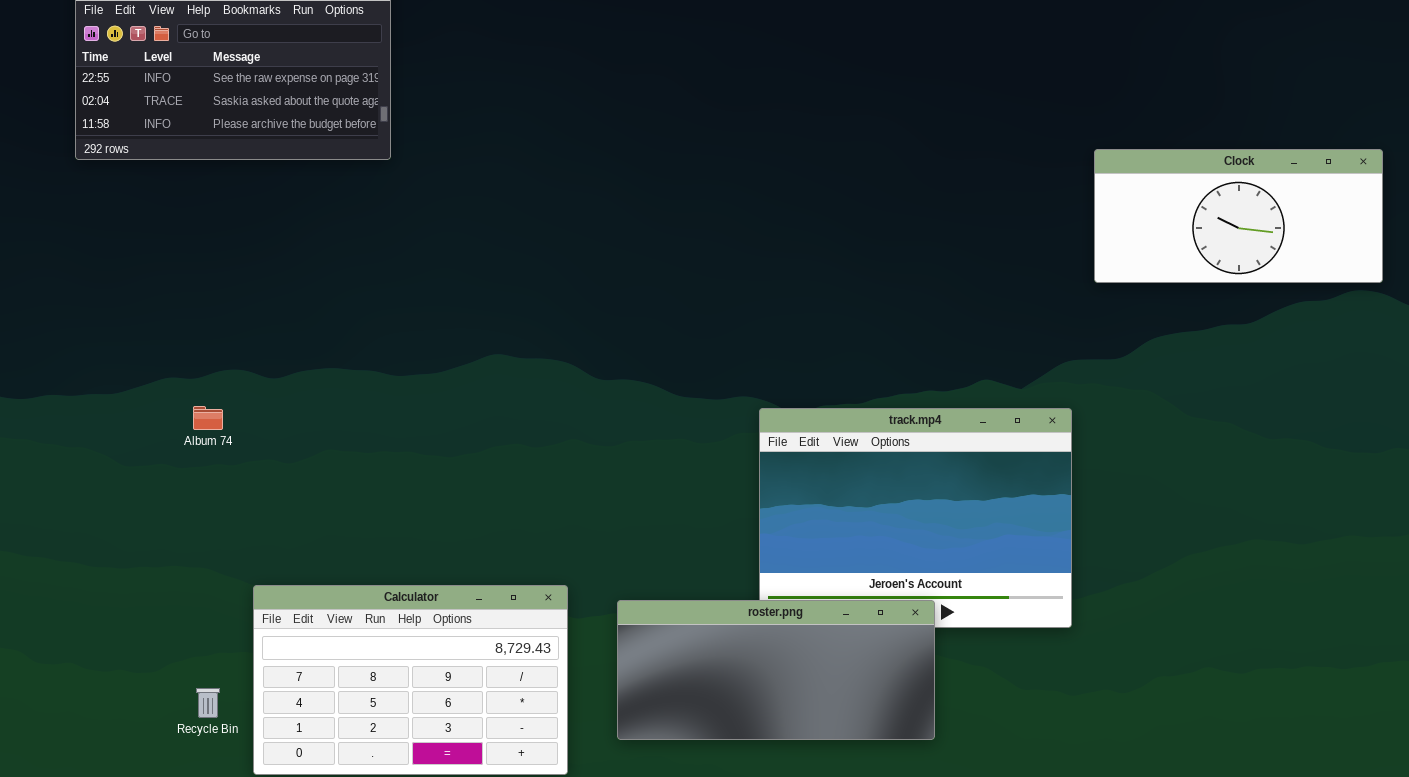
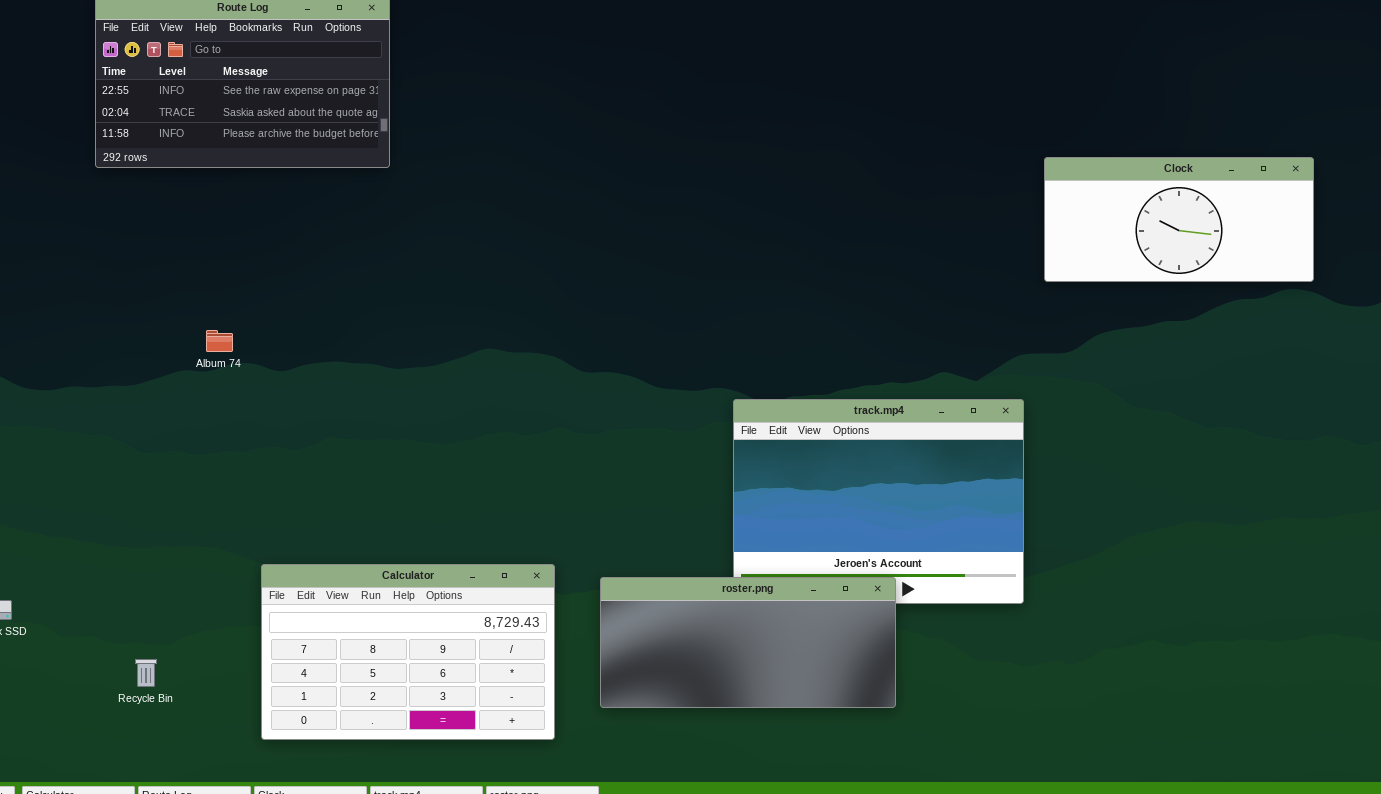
Album 74: [193,406,223,430] -> [206,330,233,352], moved
Recycle Bin: [196,688,220,718] -> [135,659,157,687], moved

